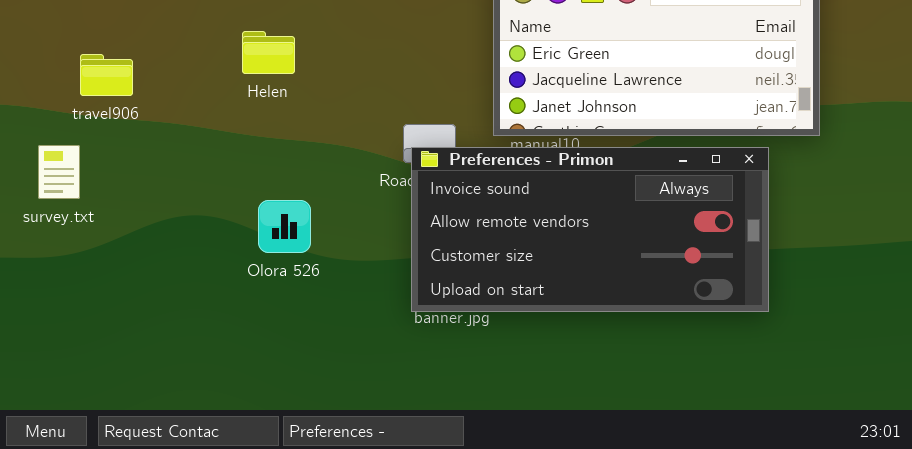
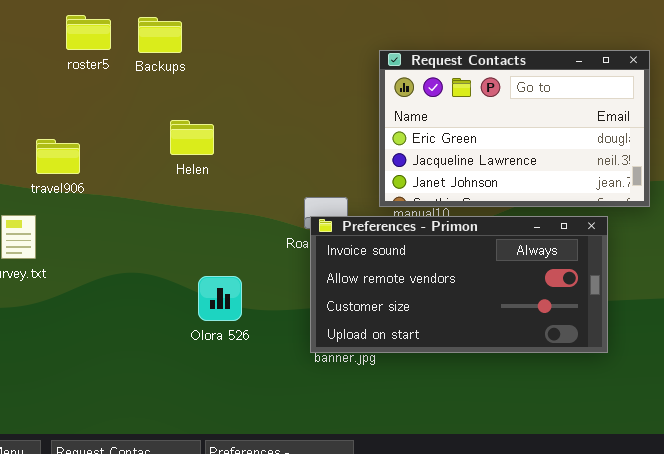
Olora 526: [258,200,311,253] -> [198,276,242,321], moved

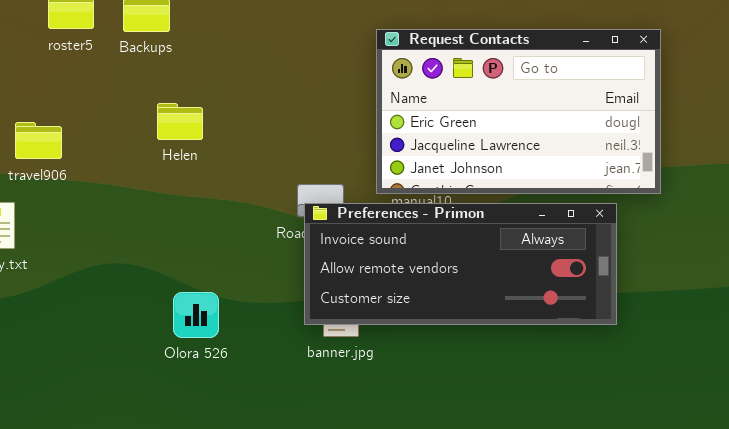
Preferences - Primon: [310,216,608,353] -> [304,203,617,325], resized
Olora 526: [198,276,242,321] -> [173,292,219,338], moved

